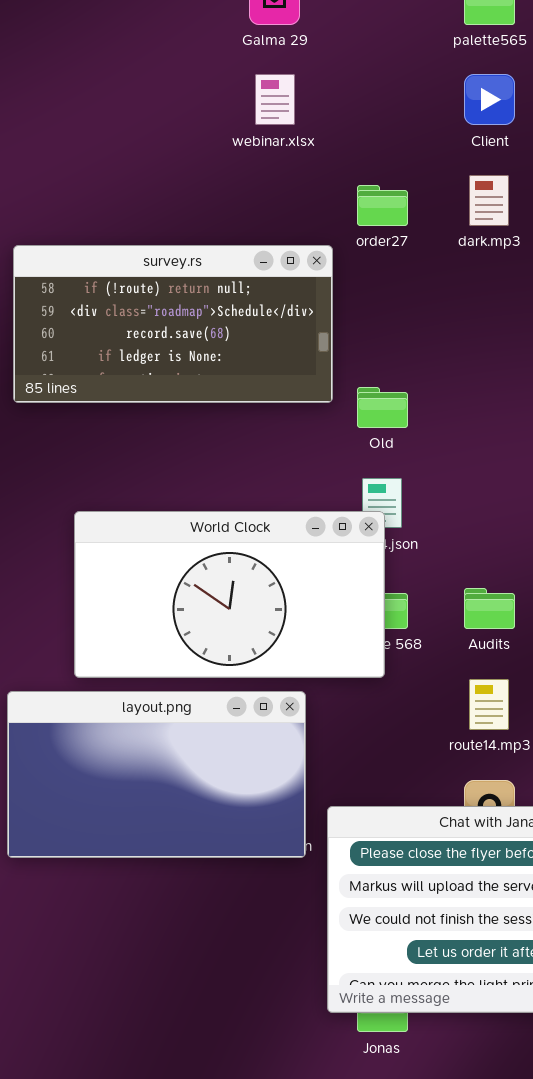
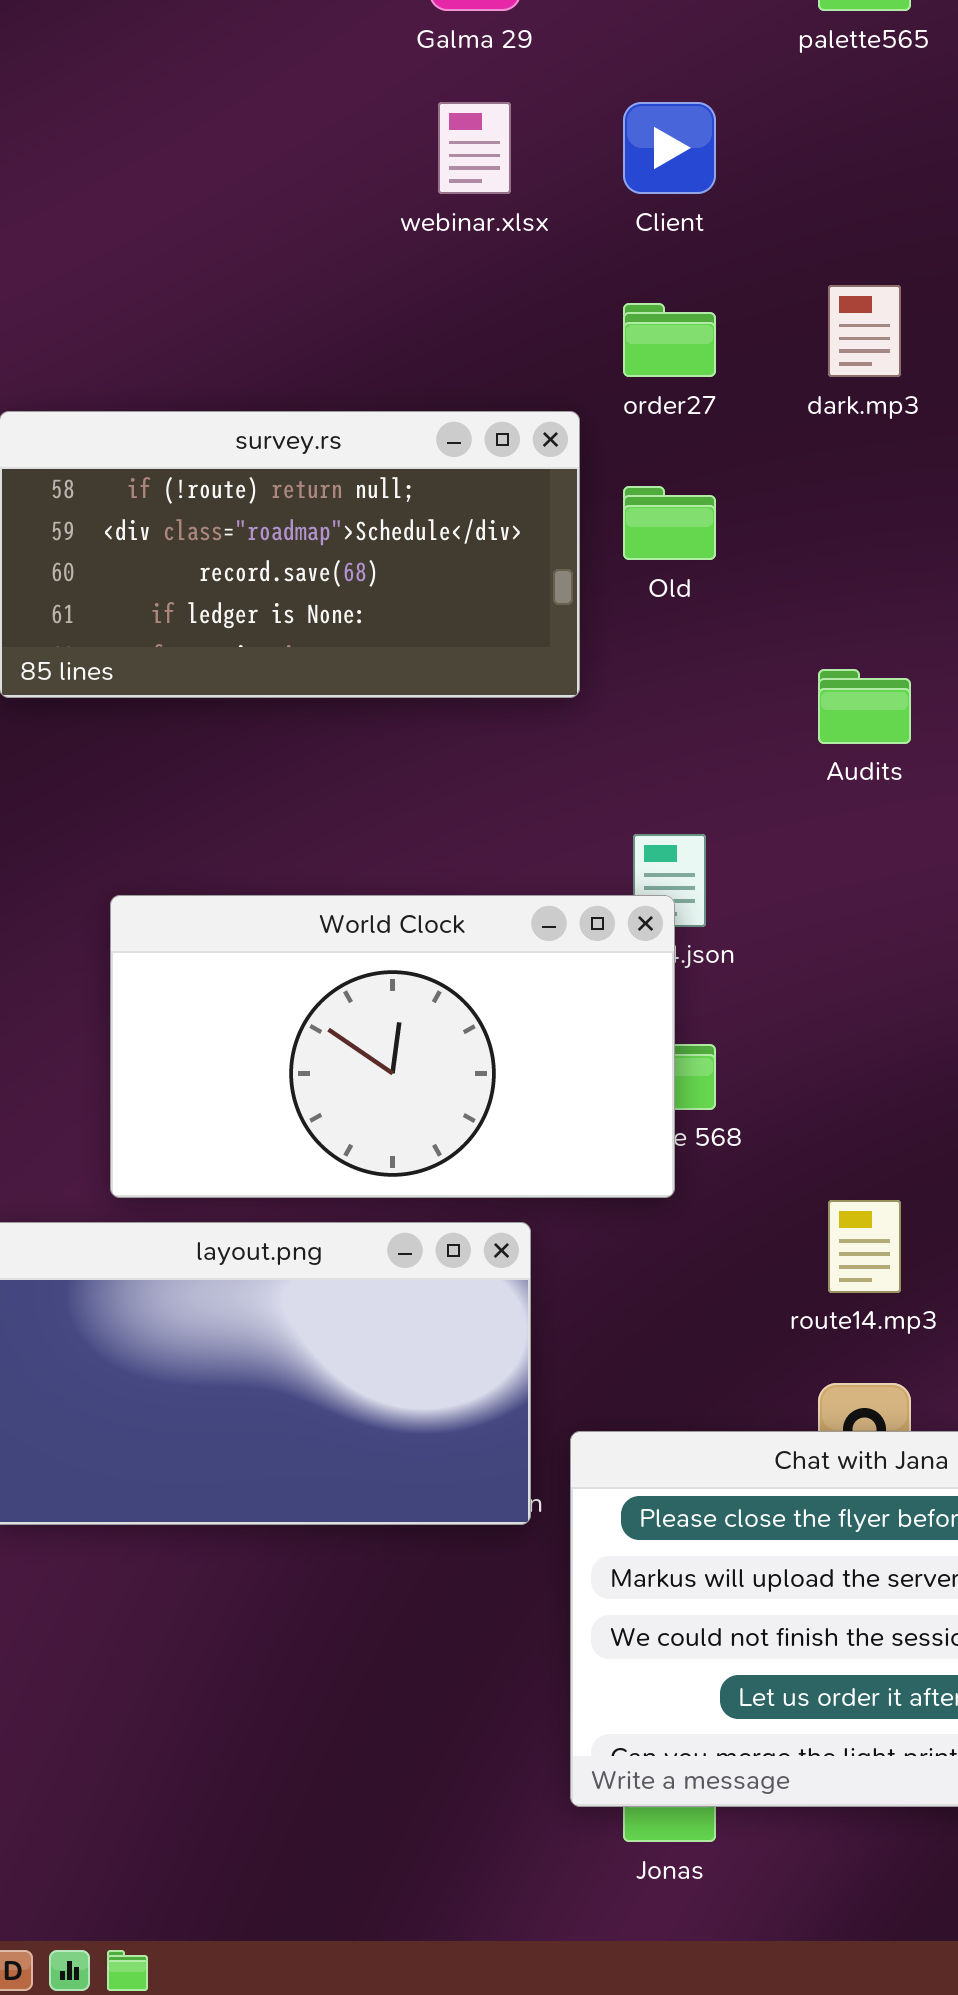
Client: [464,74,515,125] -> [623,102,716,194], moved
Old: [357,387,408,428] -> [623,486,716,560], moved
Audits: [464,588,515,629] -> [818,669,911,744], moved

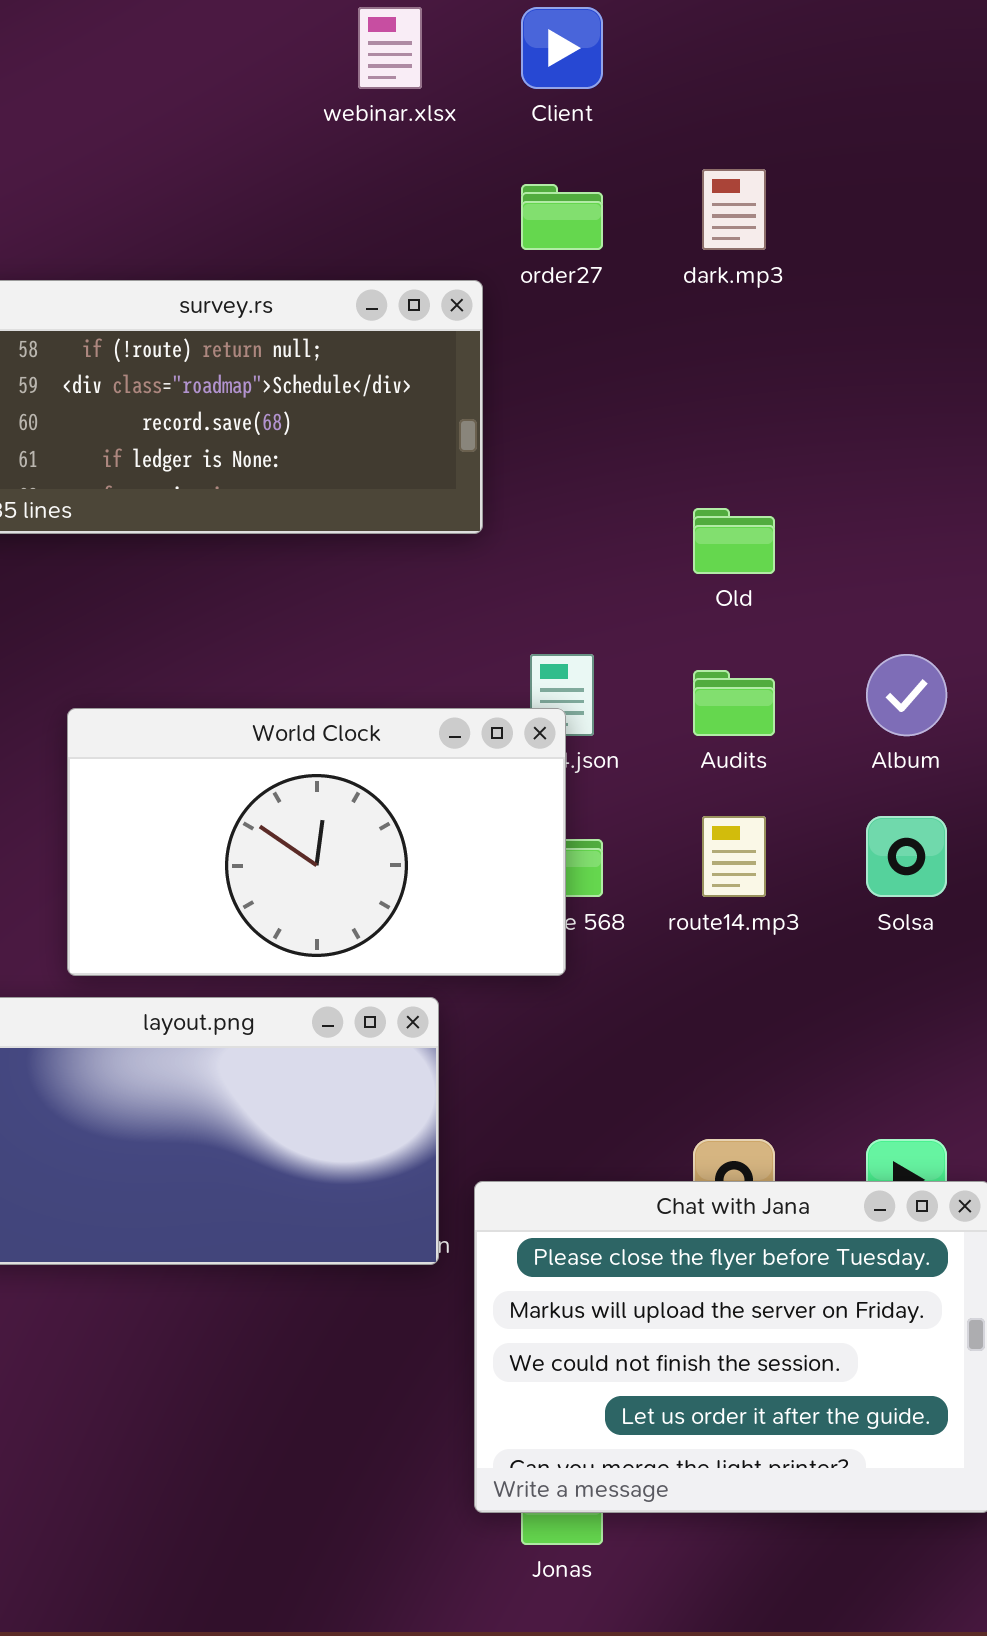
Old: [623,486,716,560] -> [693,508,775,574], moved
Audits: [818,669,911,744] -> [693,670,775,736], moved
route14.mp3: [828,1200,901,1293] -> [702,816,766,897], moved

